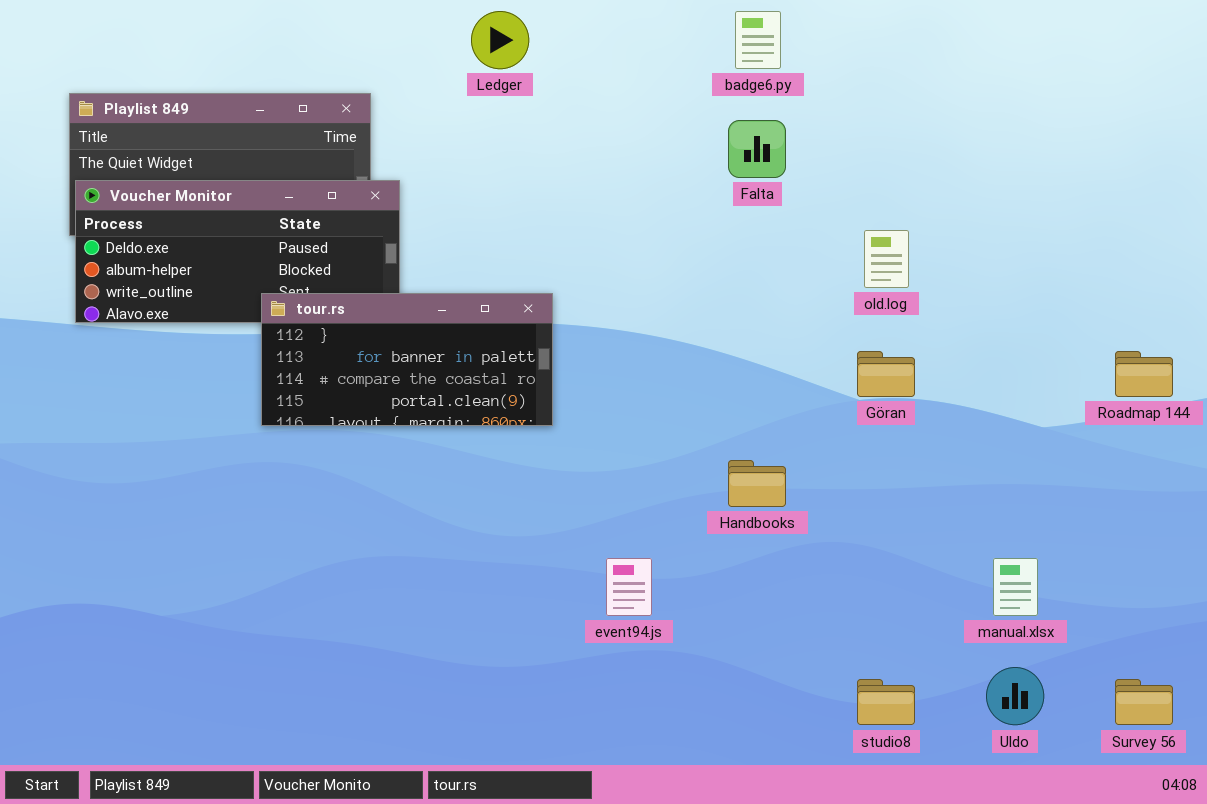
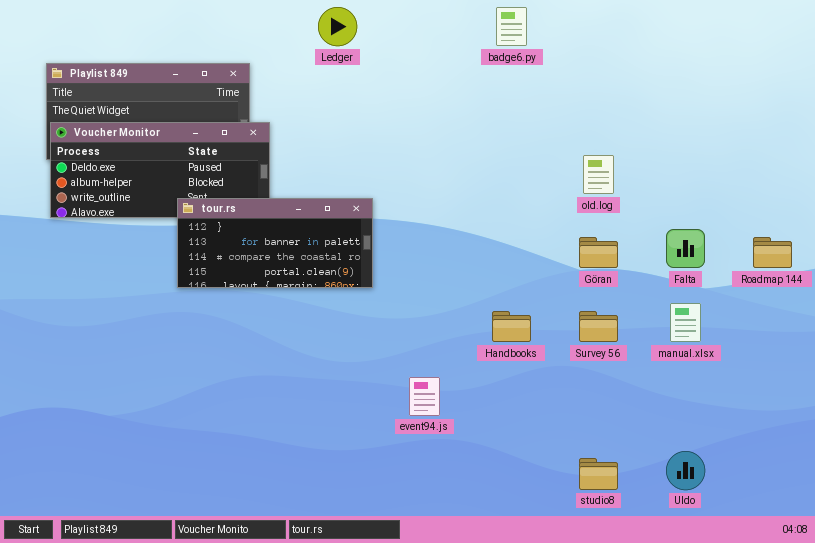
Falta: [728,120,786,178] -> [666,229,705,268], moved
manual.xlsx: [993,558,1038,616] -> [670,303,701,342], moved
Survey 56: [1115,679,1173,725] -> [579,311,618,342], moved

